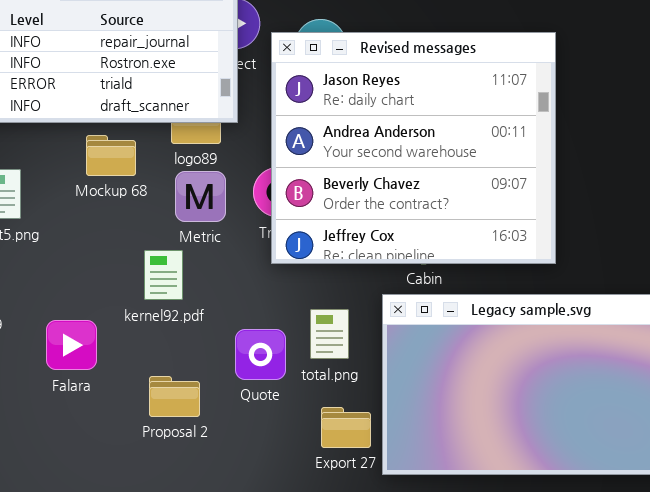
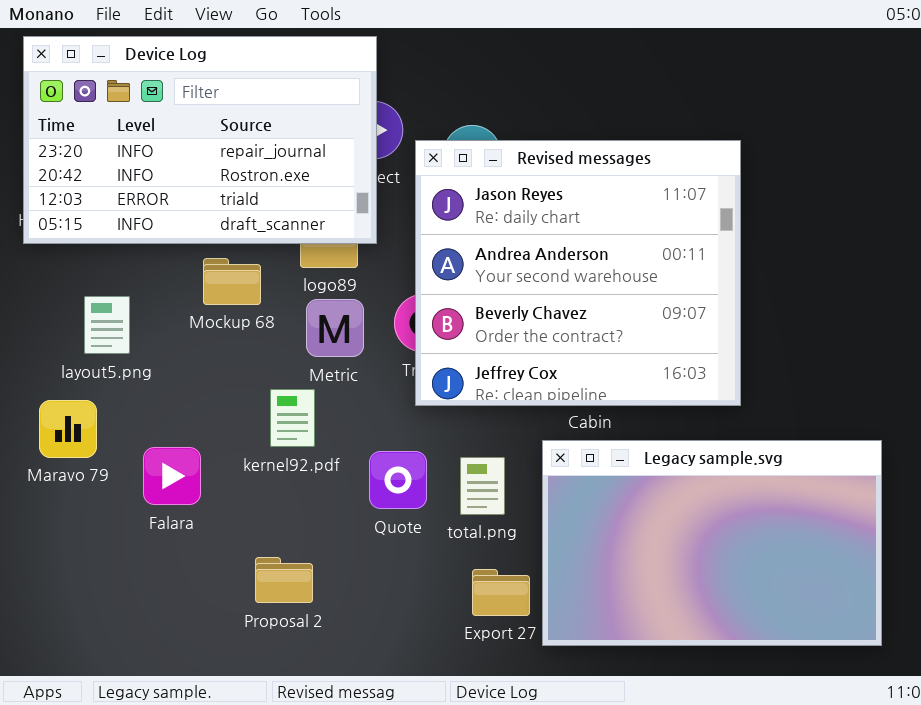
Falara: [46,320,97,370] -> [143,447,201,505], moved
Quote: [235,329,286,380] -> [369,451,427,509], moved
Proposal 2: [149,376,200,417] -> [255,557,313,603], moved

